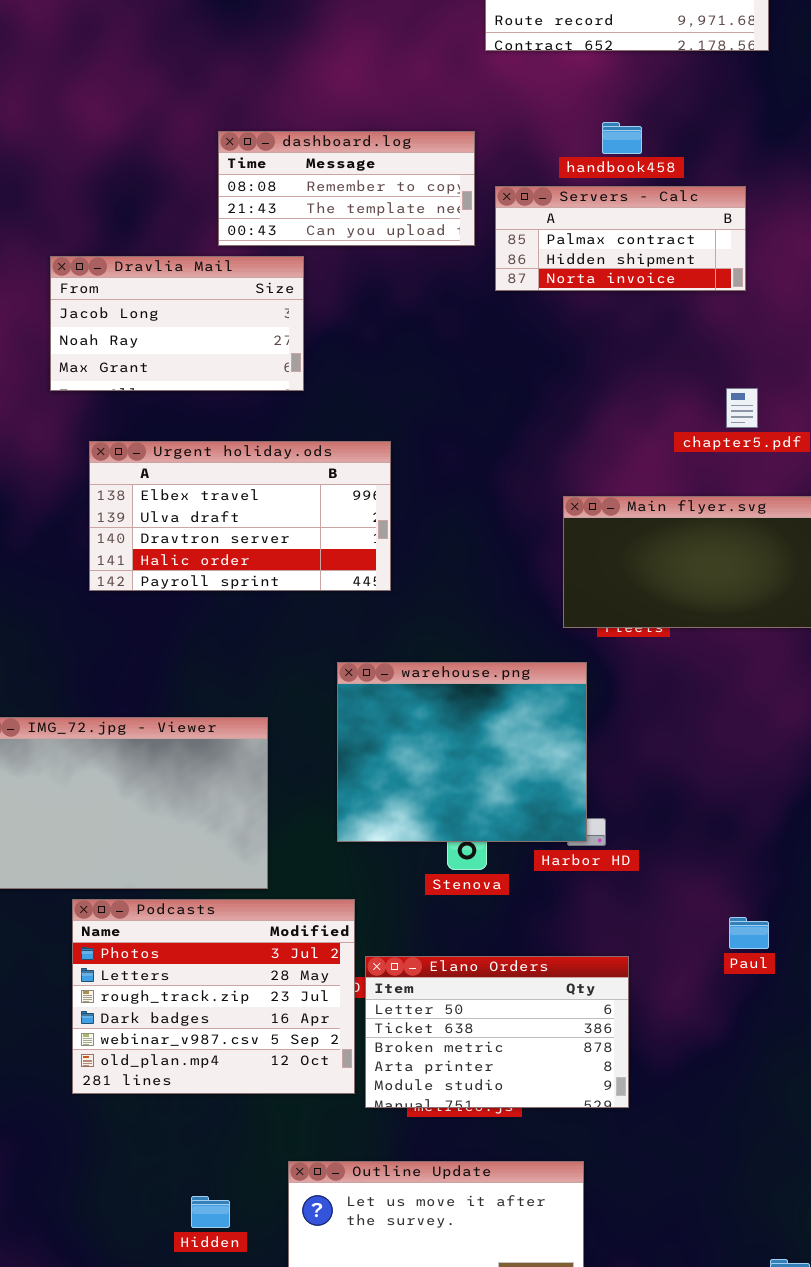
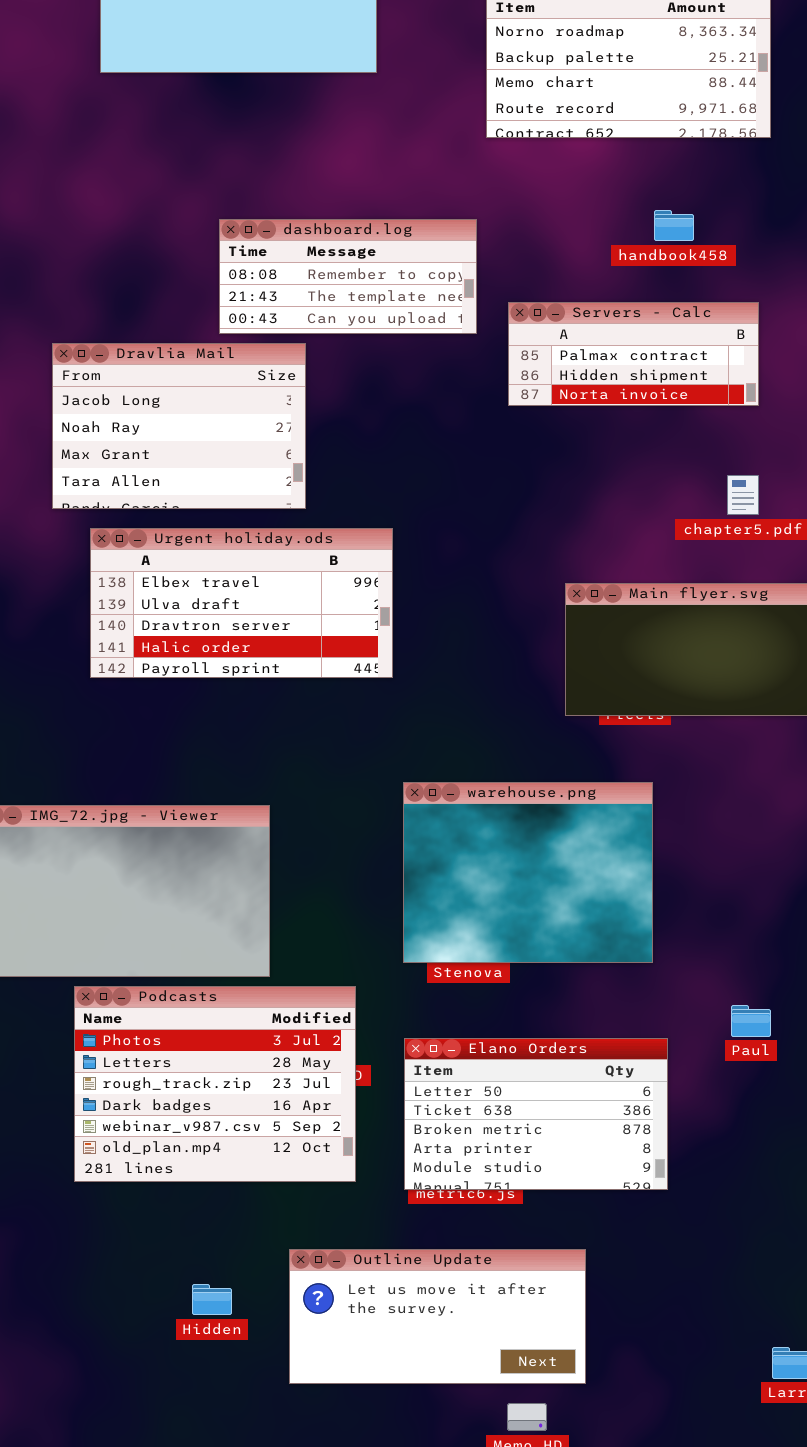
handbook458: [602,122,642,154] -> [654,210,694,241], moved
Servers - Calc: [495,186,746,291] -> [508,302,759,406], moved
Dravlia Mail: [50,256,304,391] -> [52,343,306,509], resized
warehouse.png: [337,662,587,842] -> [403,782,653,963], moved
Elano Orders: [365,956,629,1108] -> [404,1038,668,1190], moved

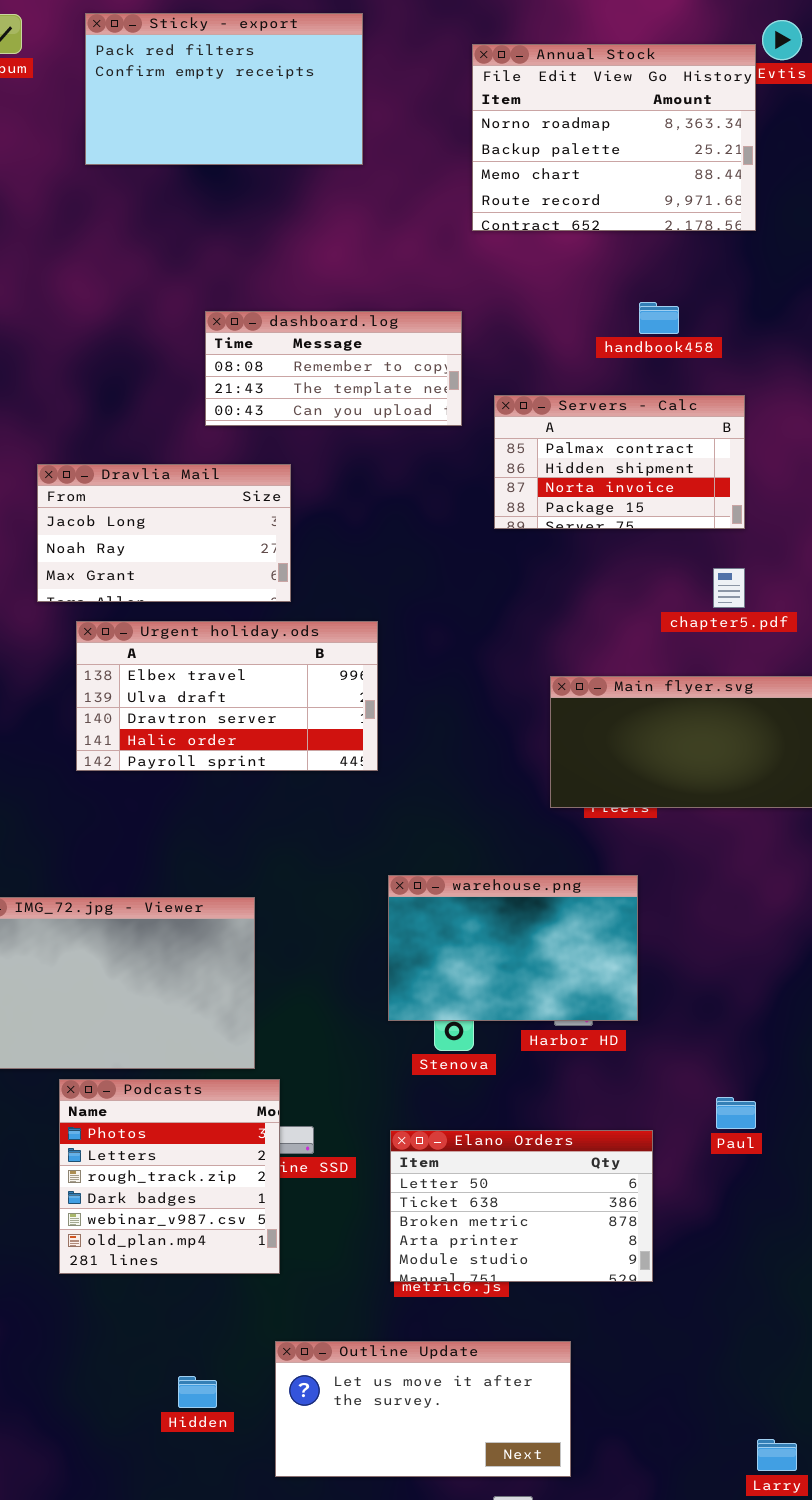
Servers - Calc: [508,302,759,406] -> [494,395,745,529], resized
Dravlia Mail: [52,343,306,509] -> [37,464,291,602], resized
warehouse.png: [403,782,653,963] -> [388,875,638,1021], resized
Podcasts: [74,986,356,1182] -> [59,1079,280,1274], resized

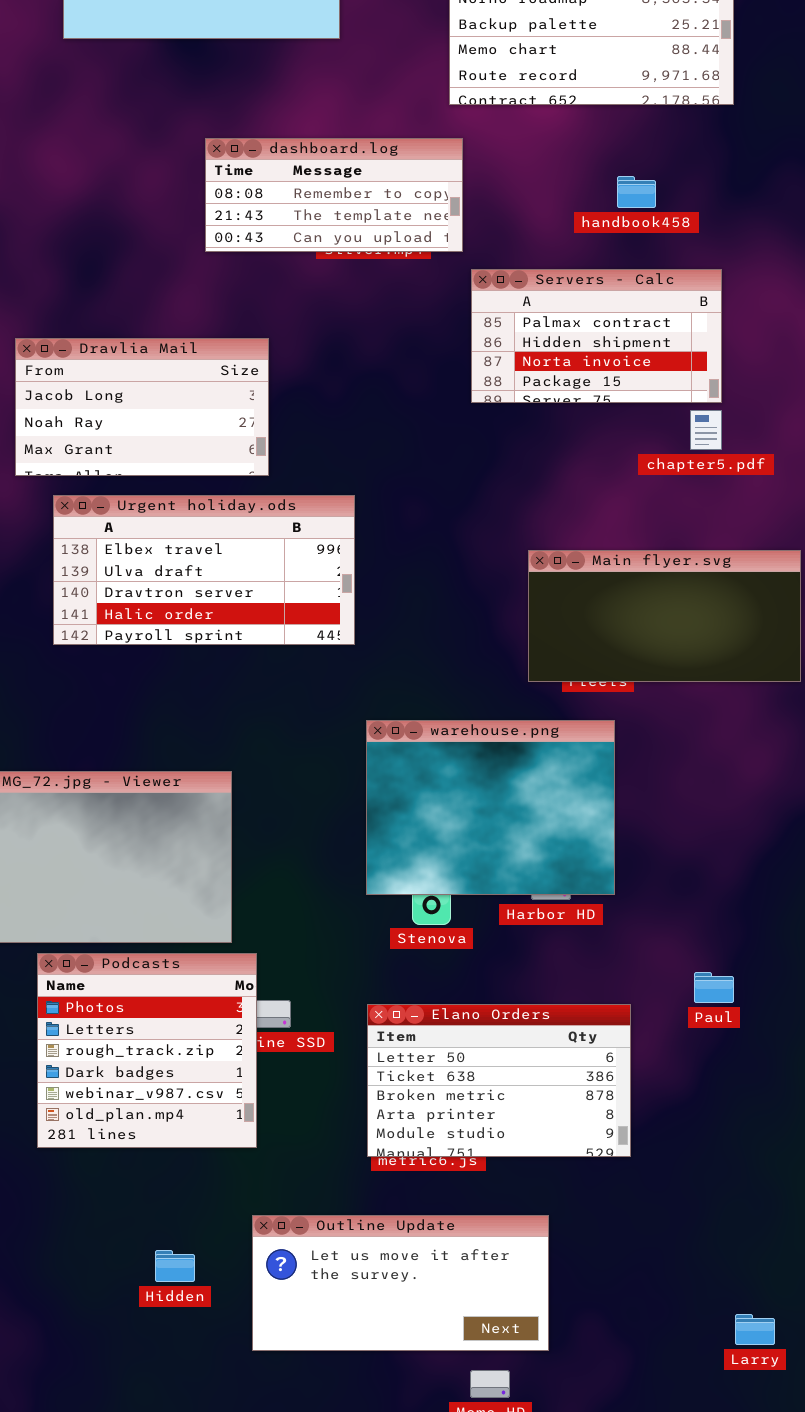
dashboard.log: [205,311,462,426] -> [205,138,463,252], moved
chapter5.pdf: [713,568,745,608] -> [690,410,722,450], moved
warehouse.png: [388,875,638,1021] -> [366,720,615,895], resized

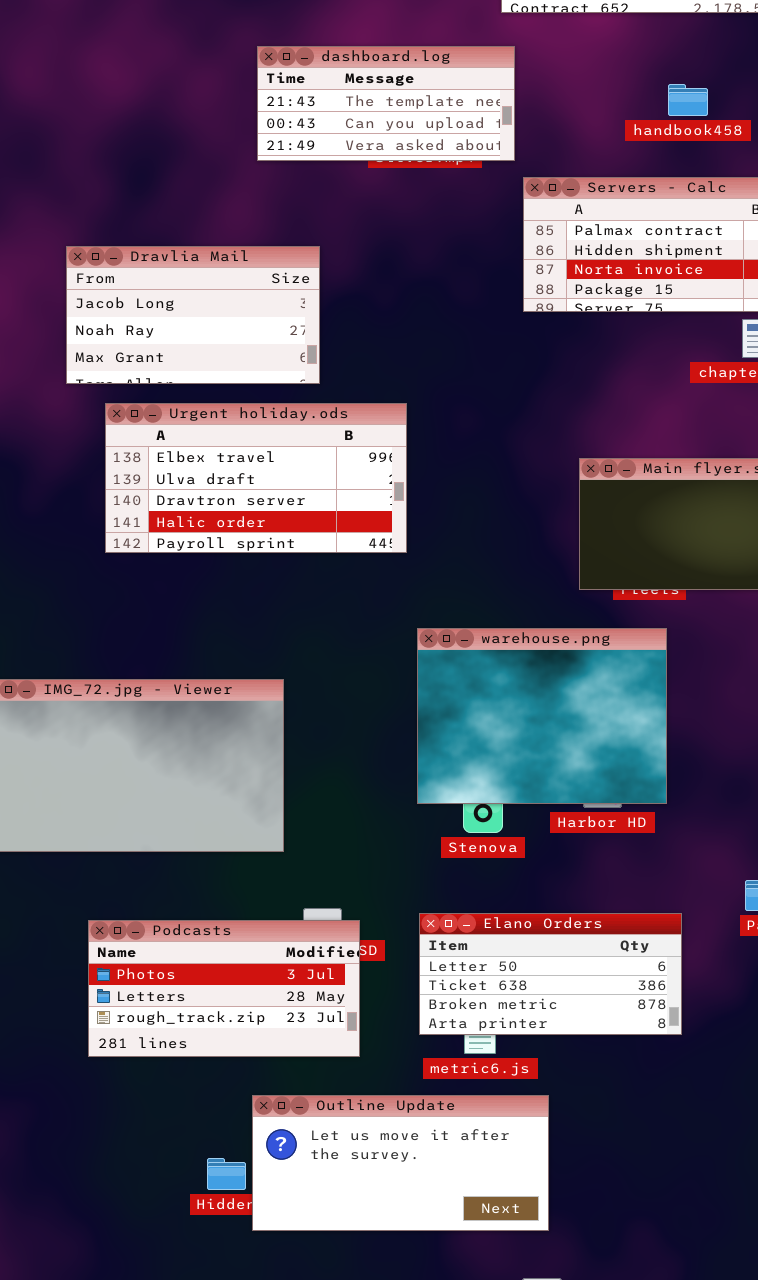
dashboard.log: [205,138,463,252] -> [257,46,515,161], scrolled down 1 row
Podcasts: [37,953,257,1148] -> [88,920,360,1057], resized
Elano Orders: [367,1004,631,1157] -> [419,913,682,1035], resized
Outline Update: [252,1215,549,1351] -> [252,1095,549,1231], moved

